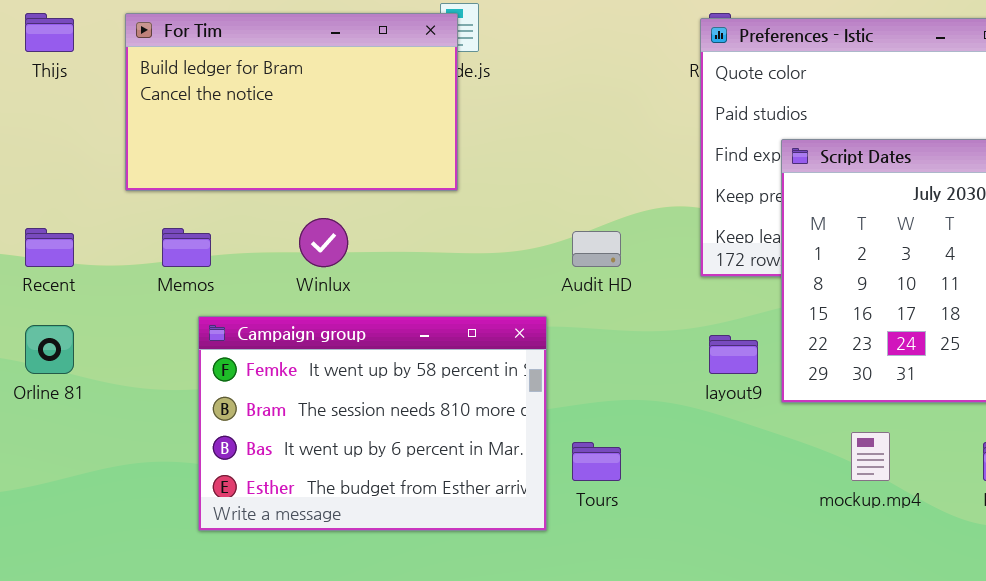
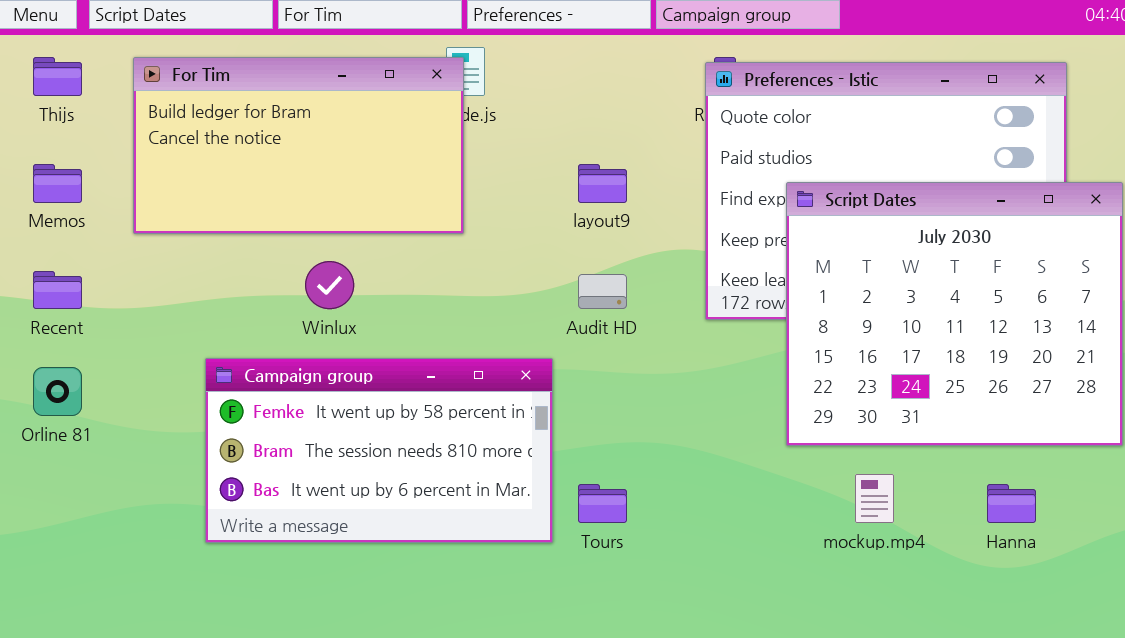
Memos: [162,228,211,267] -> [33,164,82,203], moved
Campaign group: [198,316,547,531] -> [205,358,553,543], resized
layout9: [709,335,758,374] -> [578,164,627,203], moved

